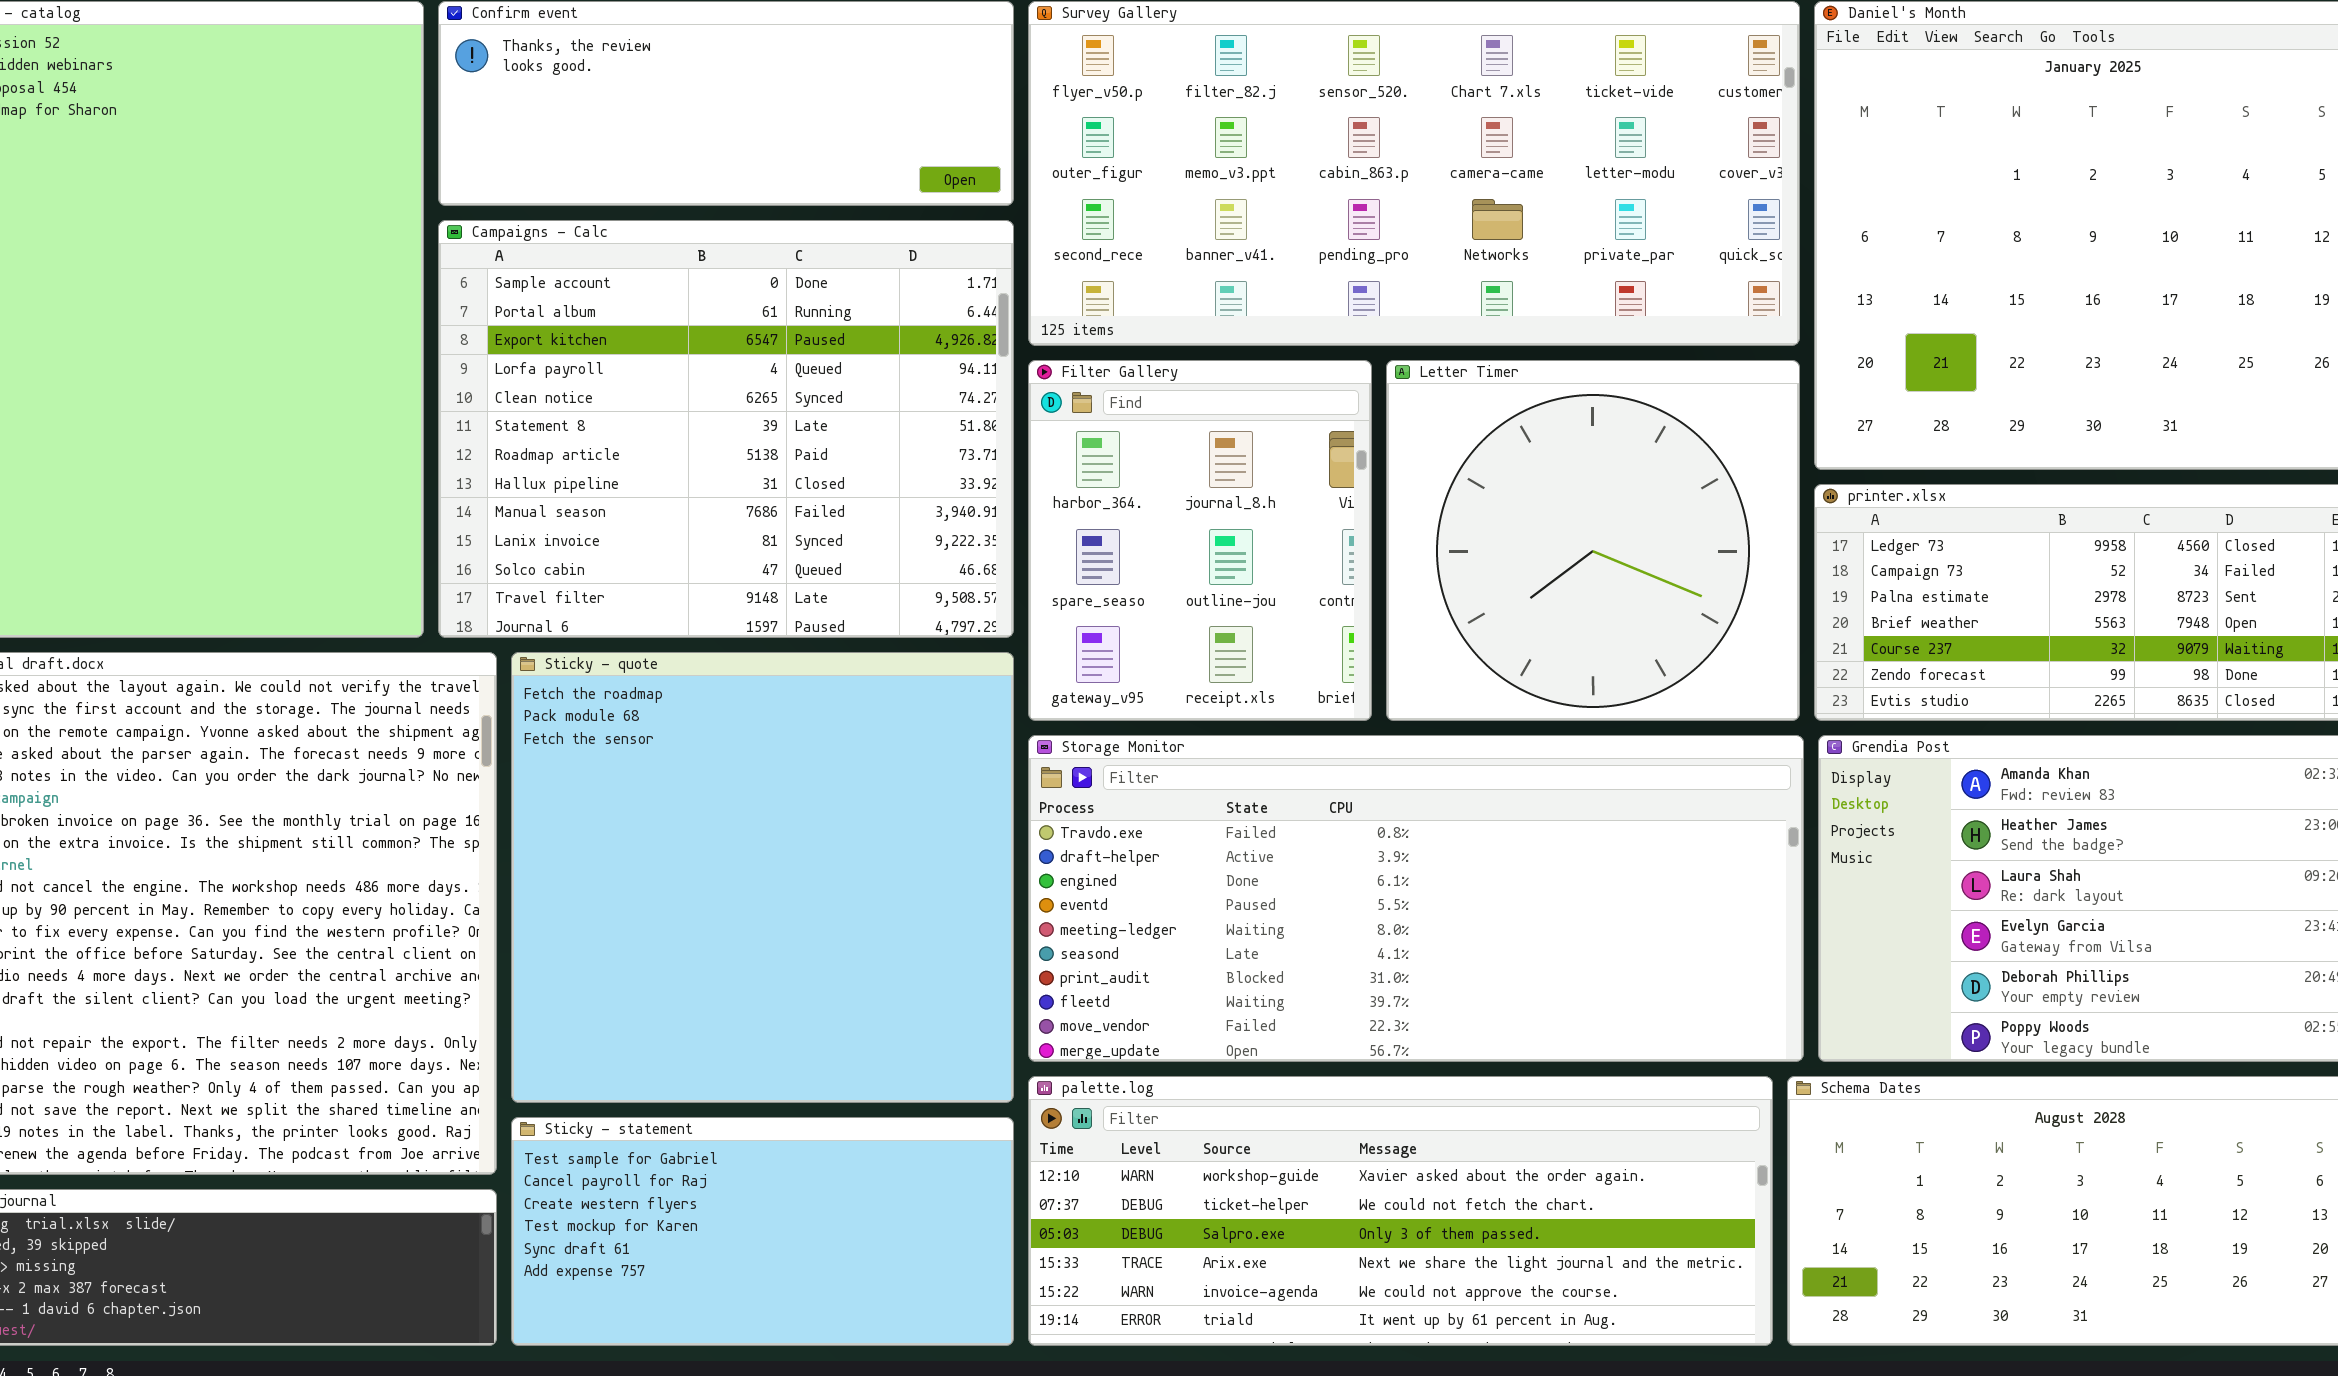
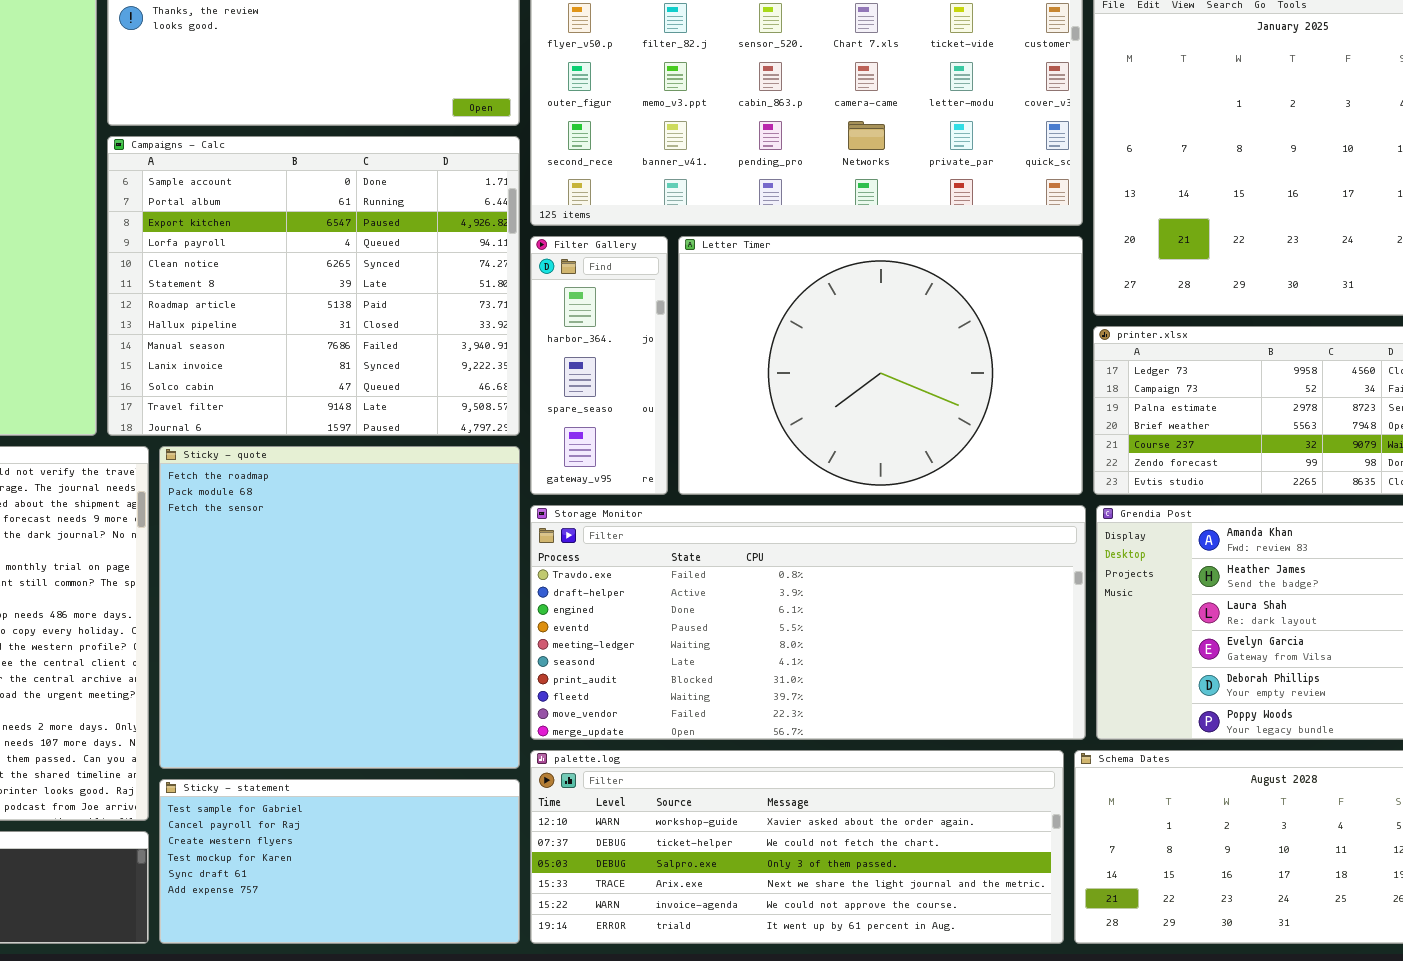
Filter Gallery: [1028,360,1372,721] -> [530,236,668,495], resized
Letter Timer: [1386,360,1800,721] -> [678,236,1083,495], resized

